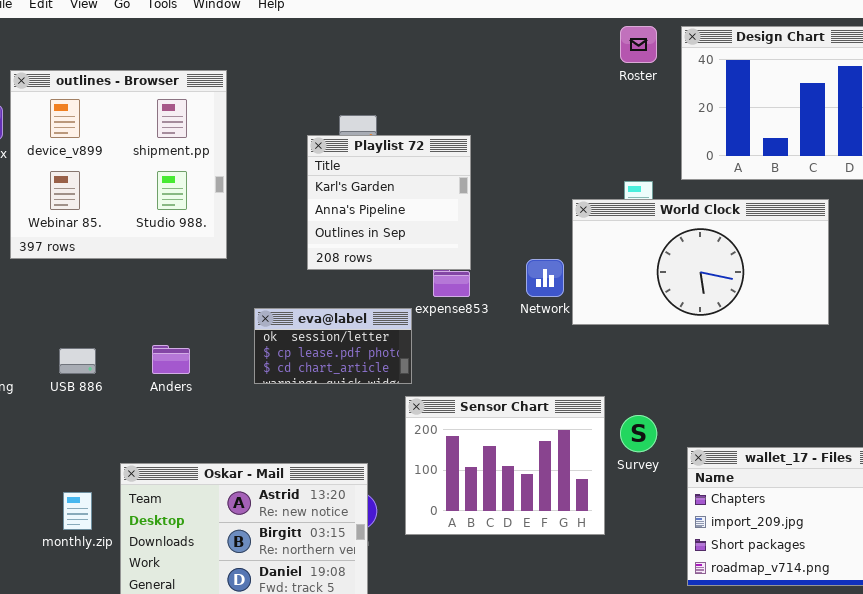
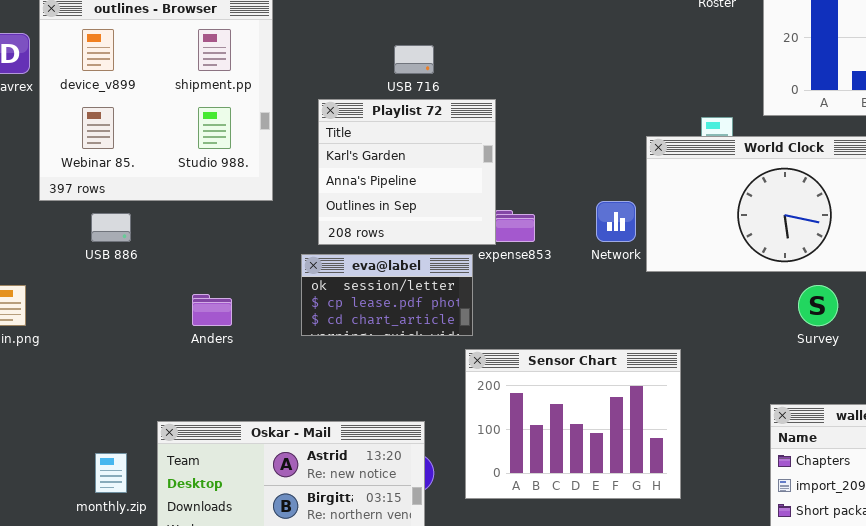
Playlist 72: [307,135,471,270] -> [318,99,496,245], moved
USB 886: [59,348,96,374] -> [91,213,131,242], moved
Survey: [620,415,657,452] -> [798,285,838,326], moved

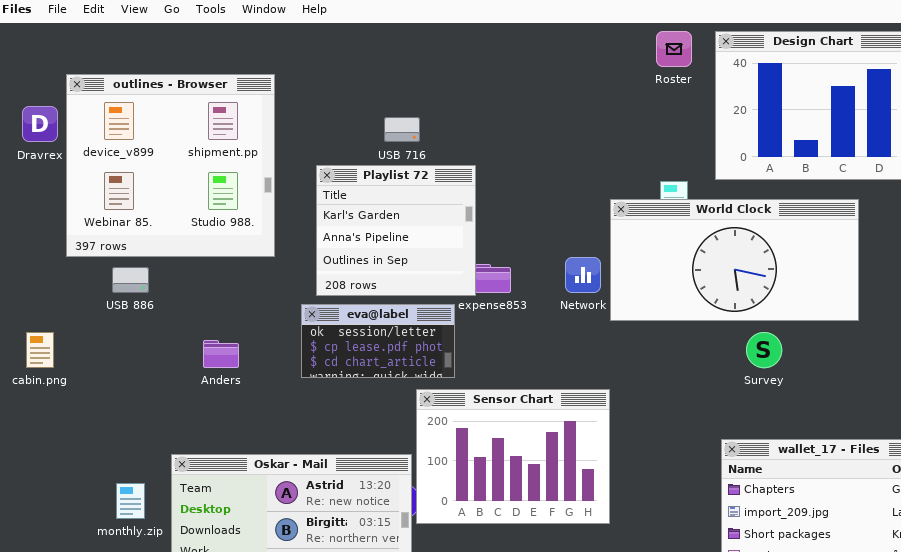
Sensor Chart: [465,349,681,499] -> [416,389,610,524], moved

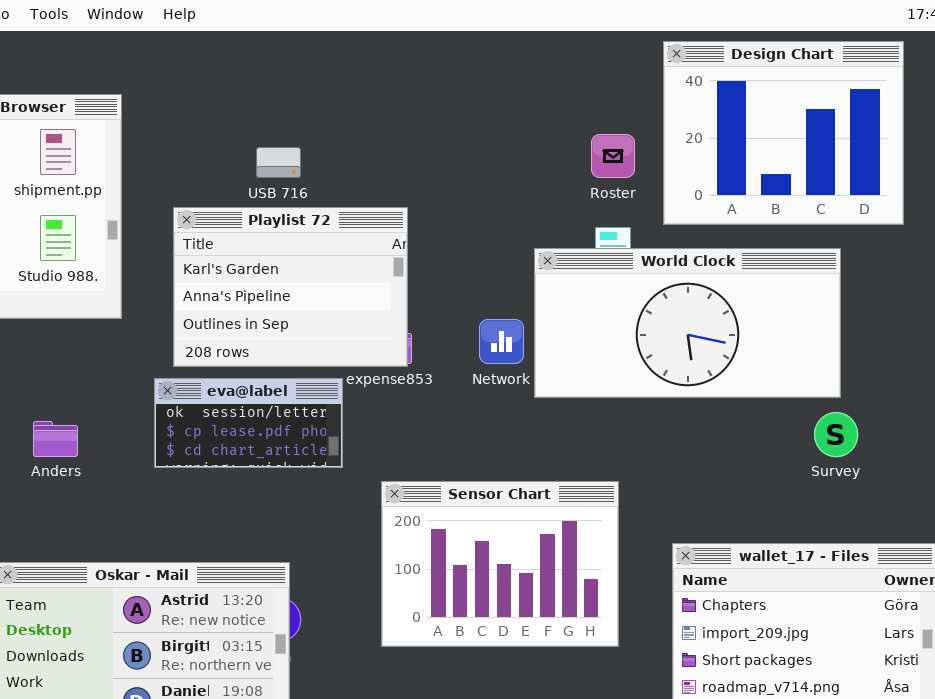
Roster: [656,31,692,67] -> [591,134,635,178], moved
Playlist 72: [316,165,476,296] -> [173,207,408,367], resized
Survey: [746,332,782,368] -> [814,412,858,457], moved
Sensor Chart: [416,389,610,524] -> [381,481,619,647], moved

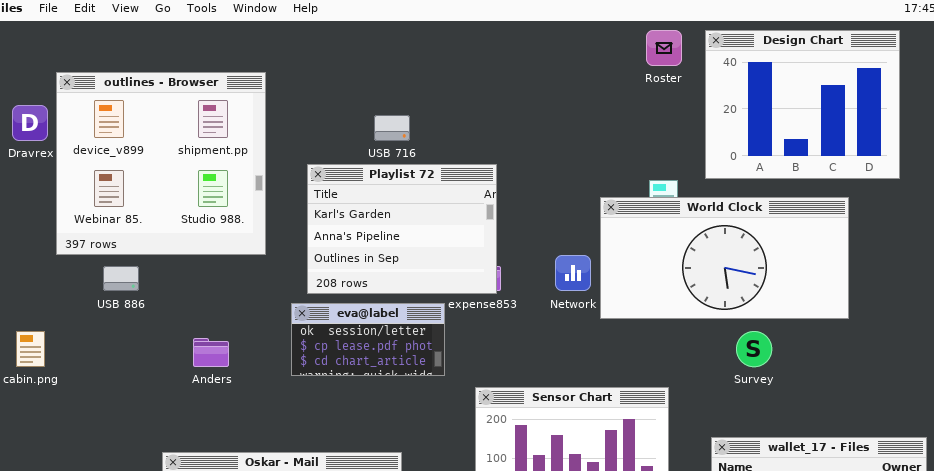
Roster: [591,134,635,178] -> [646,30,682,66], moved
Survey: [814,412,858,457] -> [736,331,772,367], moved

